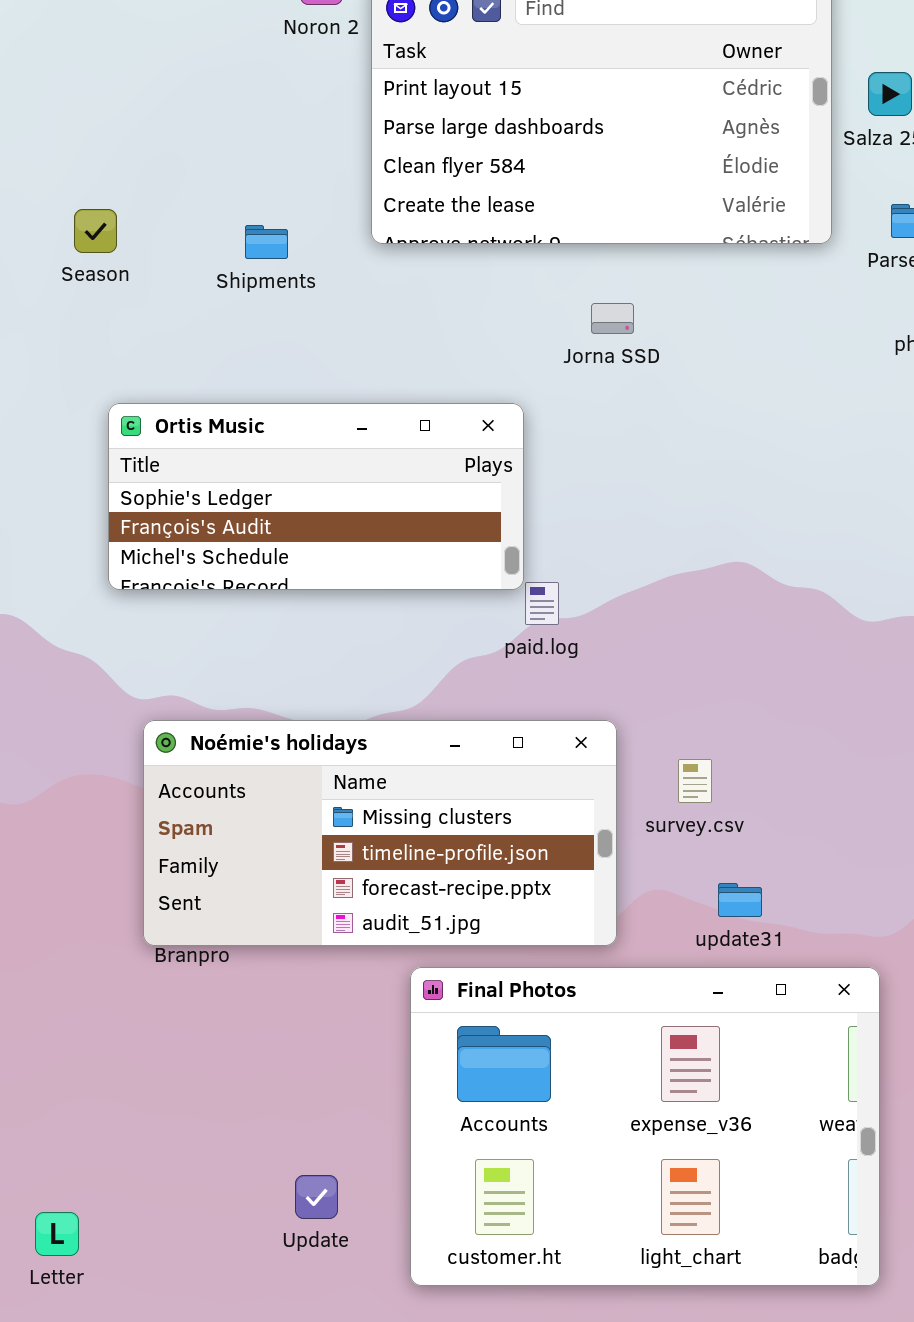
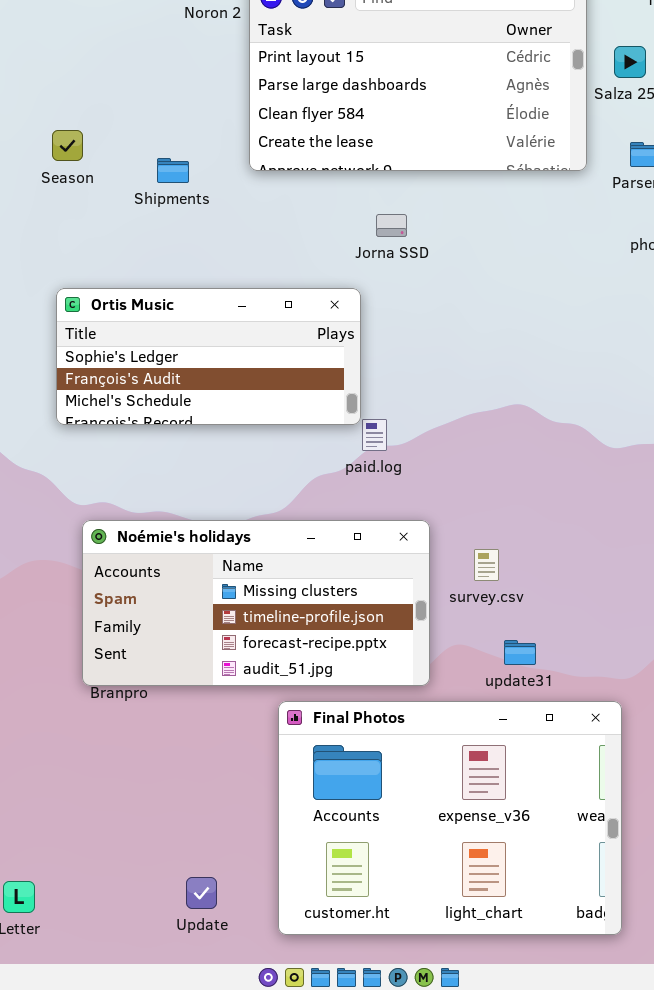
Season: [74,209,117,253] -> [52,130,83,161], moved
Jorna SSD: [591,303,634,334] -> [376,214,407,237], moved
Update: [295,1175,338,1219] -> [186,877,217,909], moved

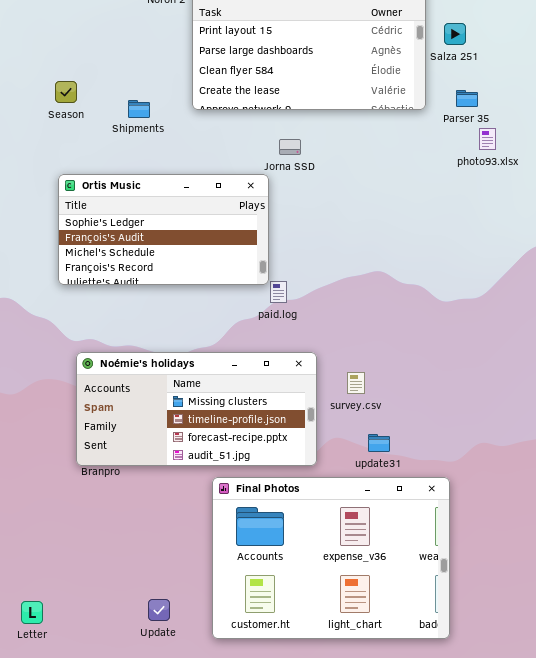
Ortis Music: [56,288,361,425] -> [58,174,269,285], resized

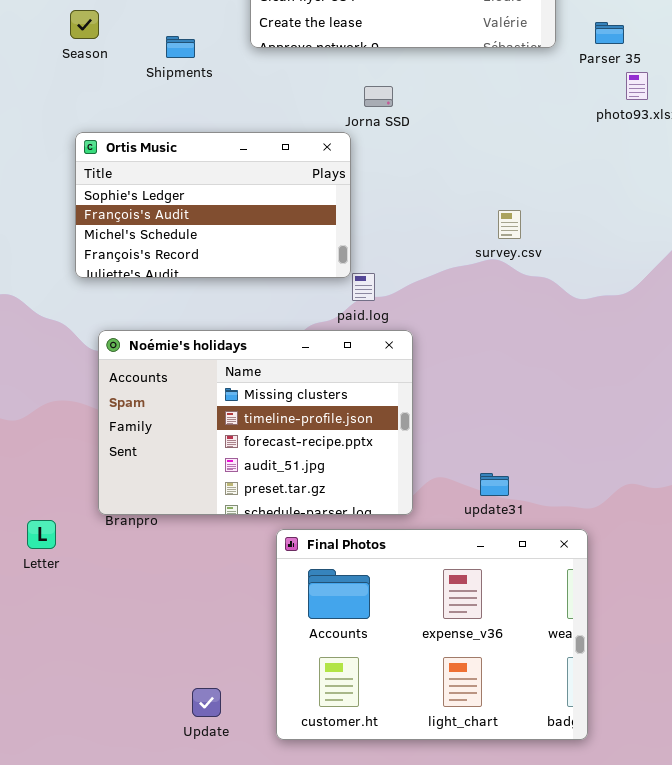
Noémie's holidays: [76,352,317,466] -> [98,330,413,515], resized
survey.csv: [347,372,365,394] -> [498,210,521,239], moved
Letter: [21,601,43,624] -> [27,520,56,549], moved

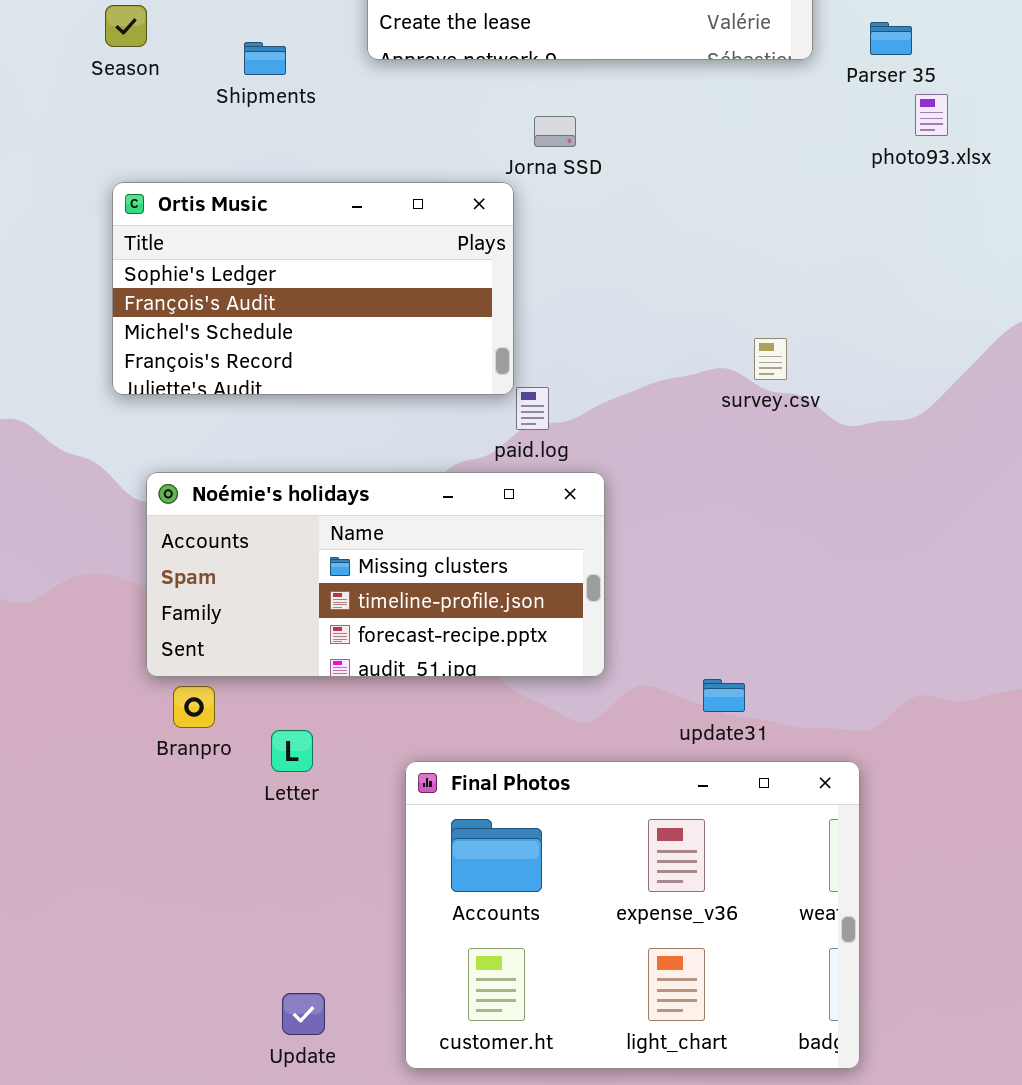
survey.csv: [498,210,521,239] -> [754,338,787,380], moved
Noémie's holidays: [98,330,413,515] -> [146,472,605,677], resized
Letter: [27,520,56,549] -> [271,730,313,772], moved

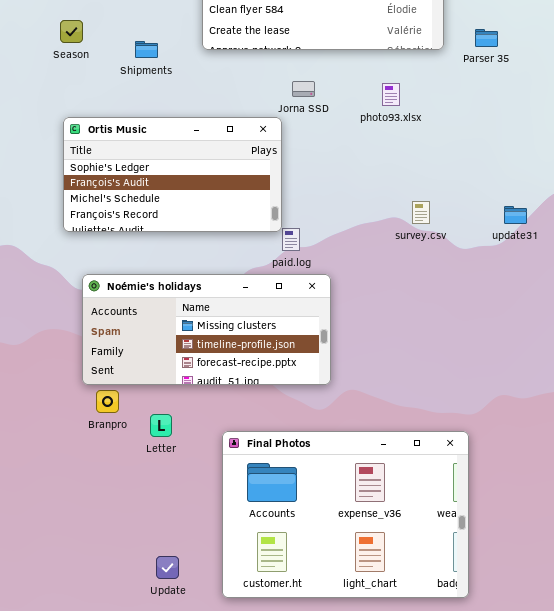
photo93.xlsx: [915,94,948,136] -> [382,83,400,106], moved
update31: [703,679,745,712] -> [504,206,527,224], moved

